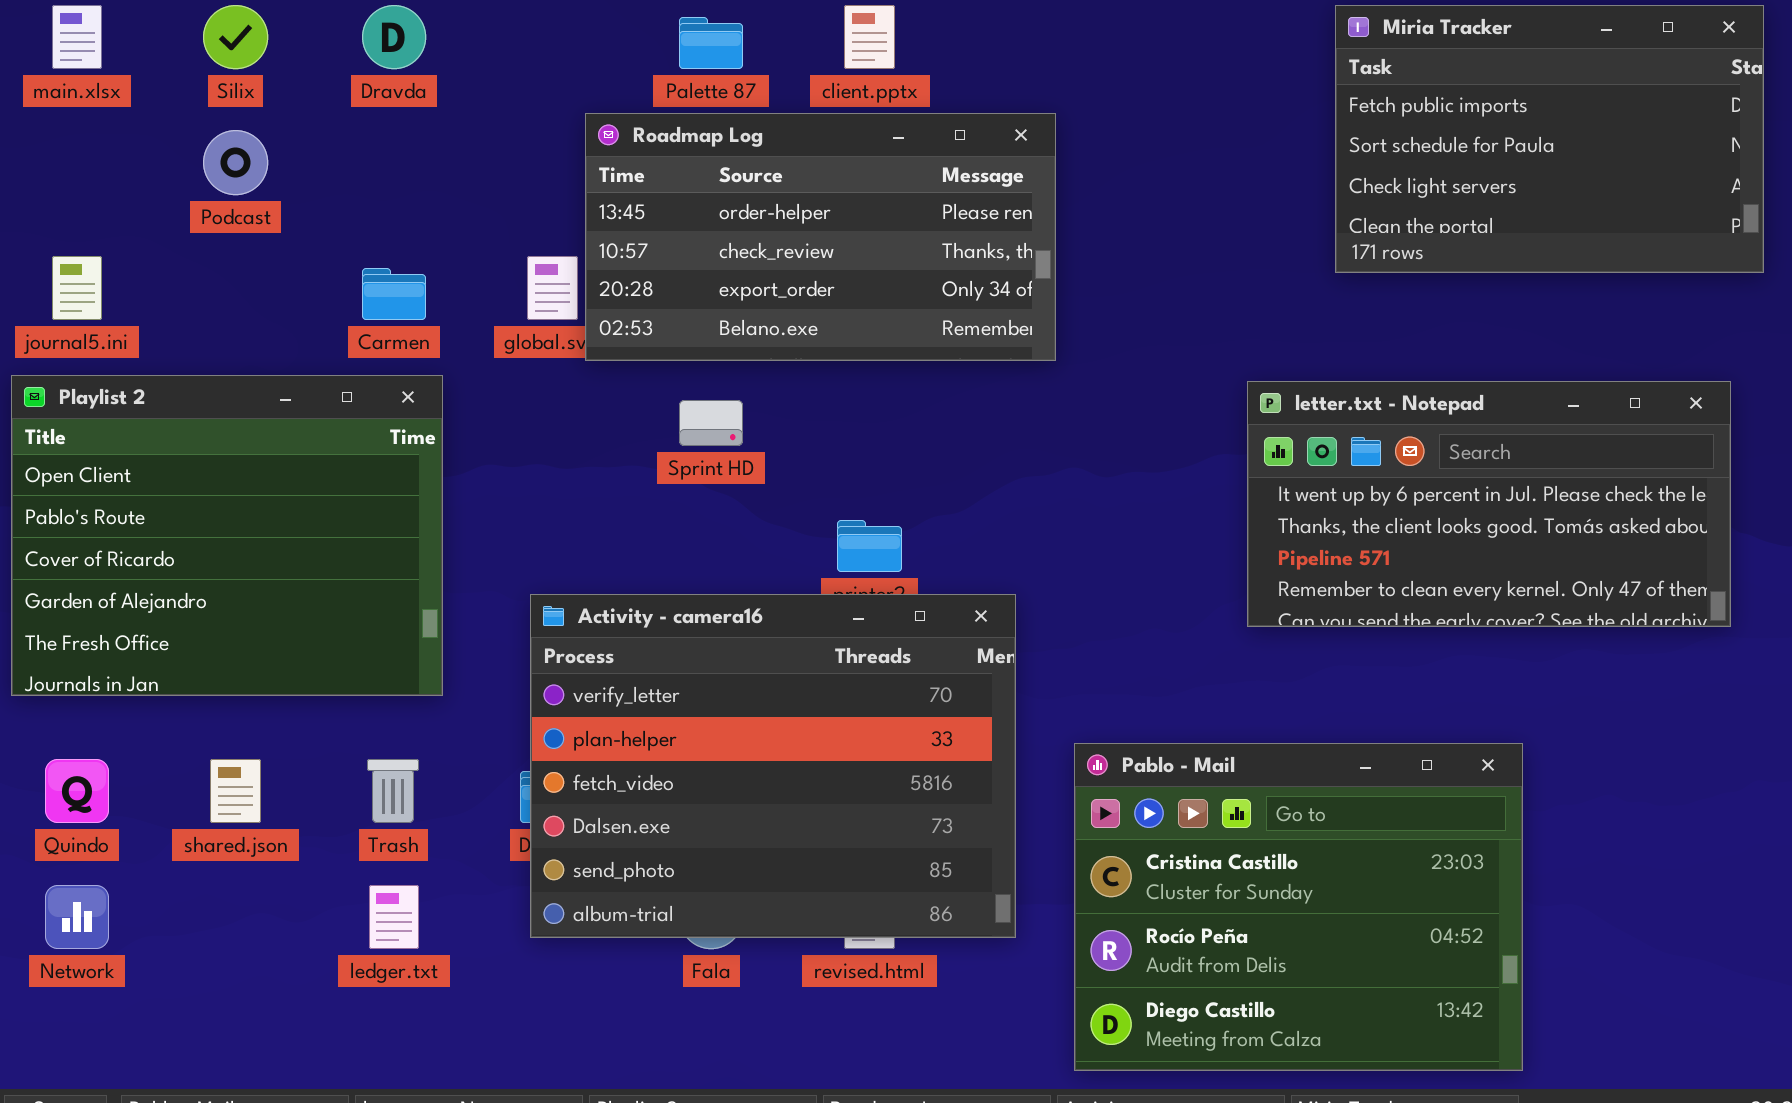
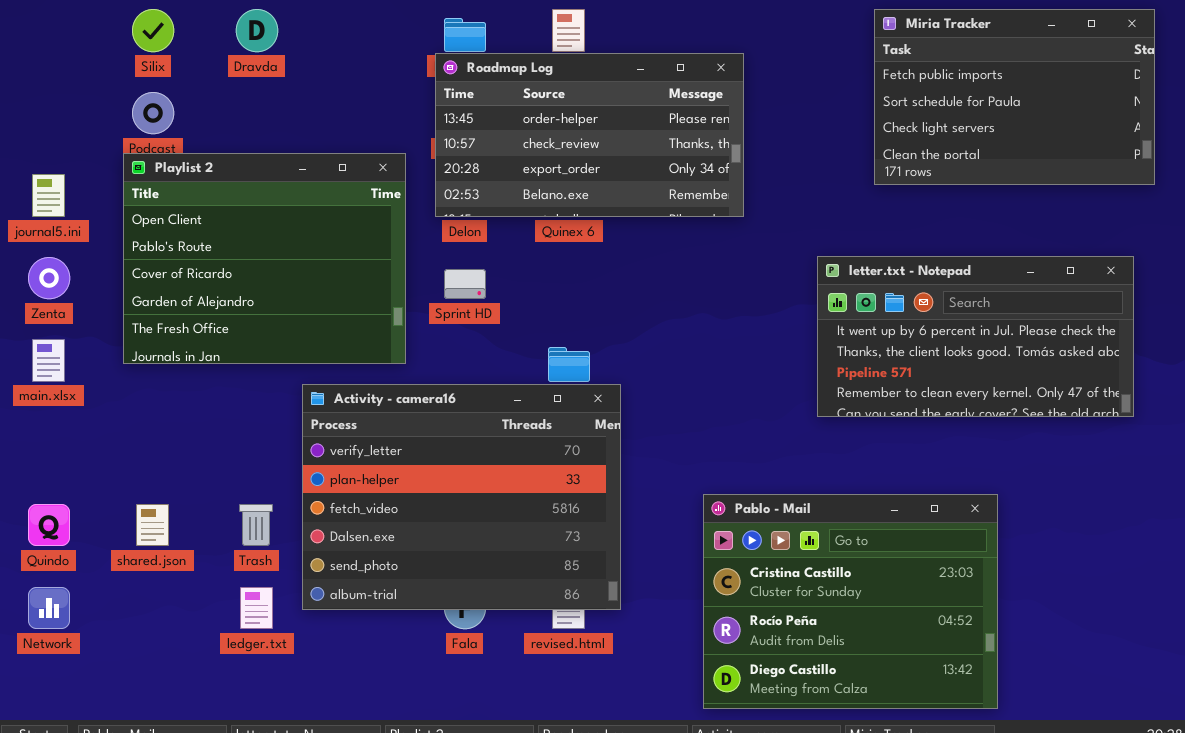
main.xlsx: [52,5,102,69] -> [32,339,65,382], moved
Roadmap Log: [585,113,1056,361] -> [435,53,744,217], moved
Playlist 2: [11,375,443,696] -> [123,153,406,364], moved
Activity - camera16: [530,594,1016,938] -> [302,384,621,610], moved

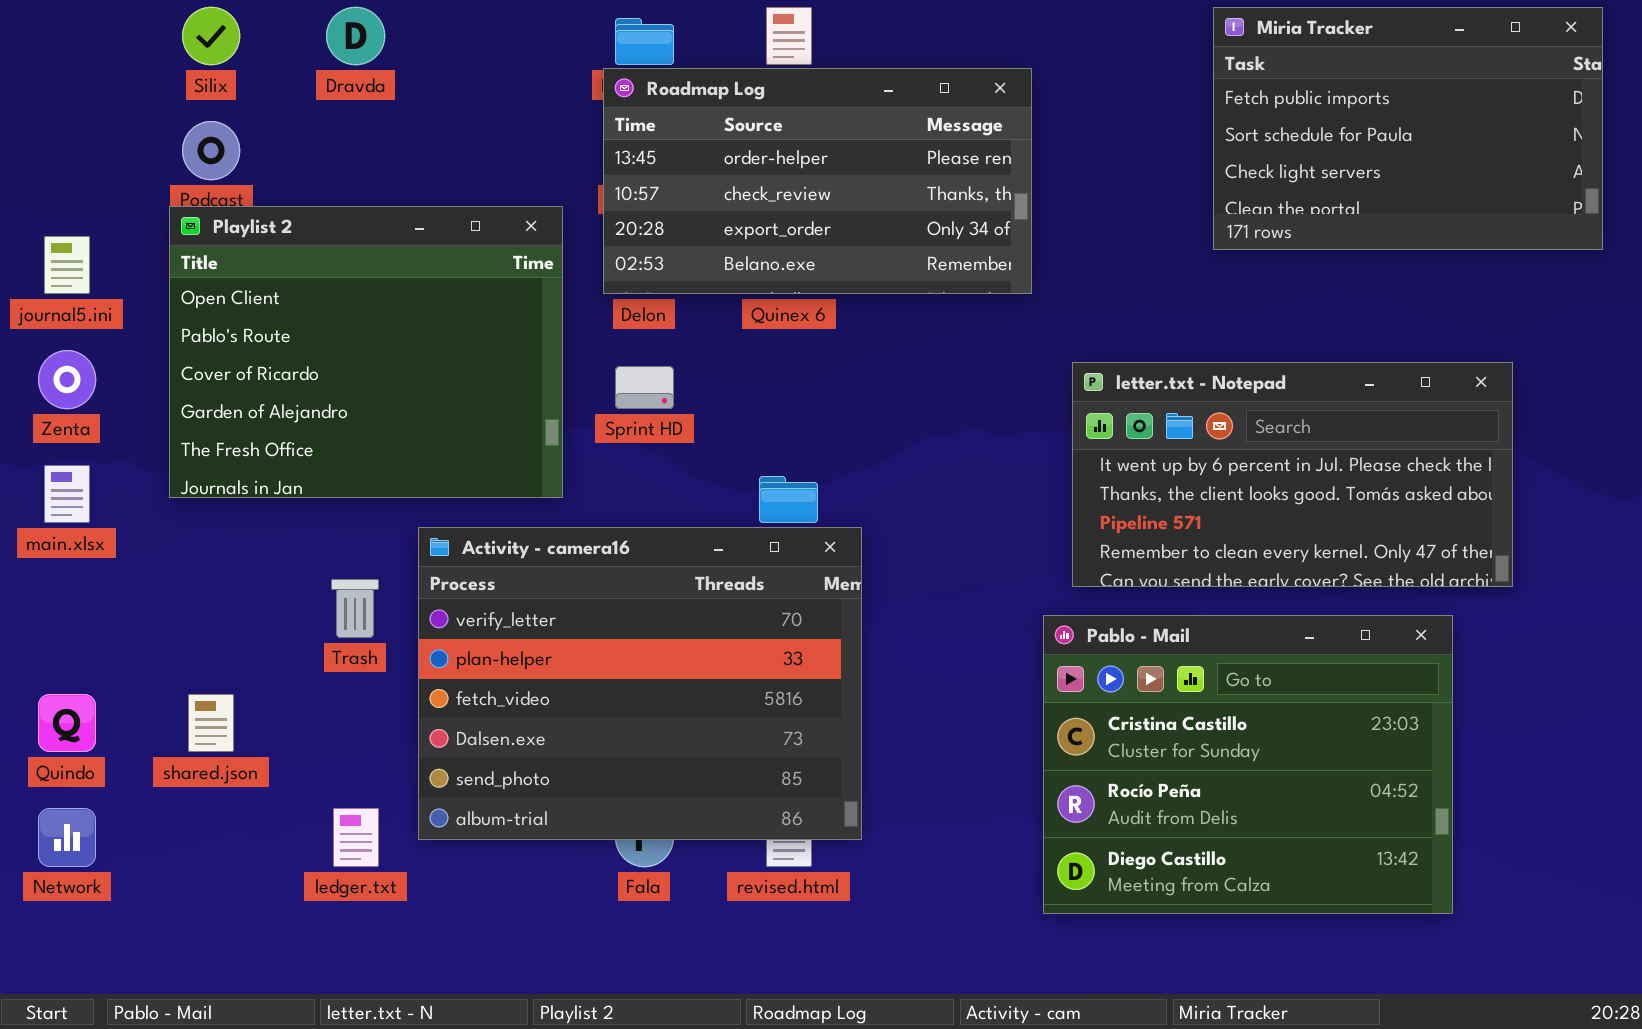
letter.txt - Notepad: [817,256,1134,417] -> [1072,362,1513,587], moved
Pablo - Mail: [703,494,998,709] -> [1043,615,1453,914], moved
Trash: [239,504,273,546] -> [331,579,379,638], moved

